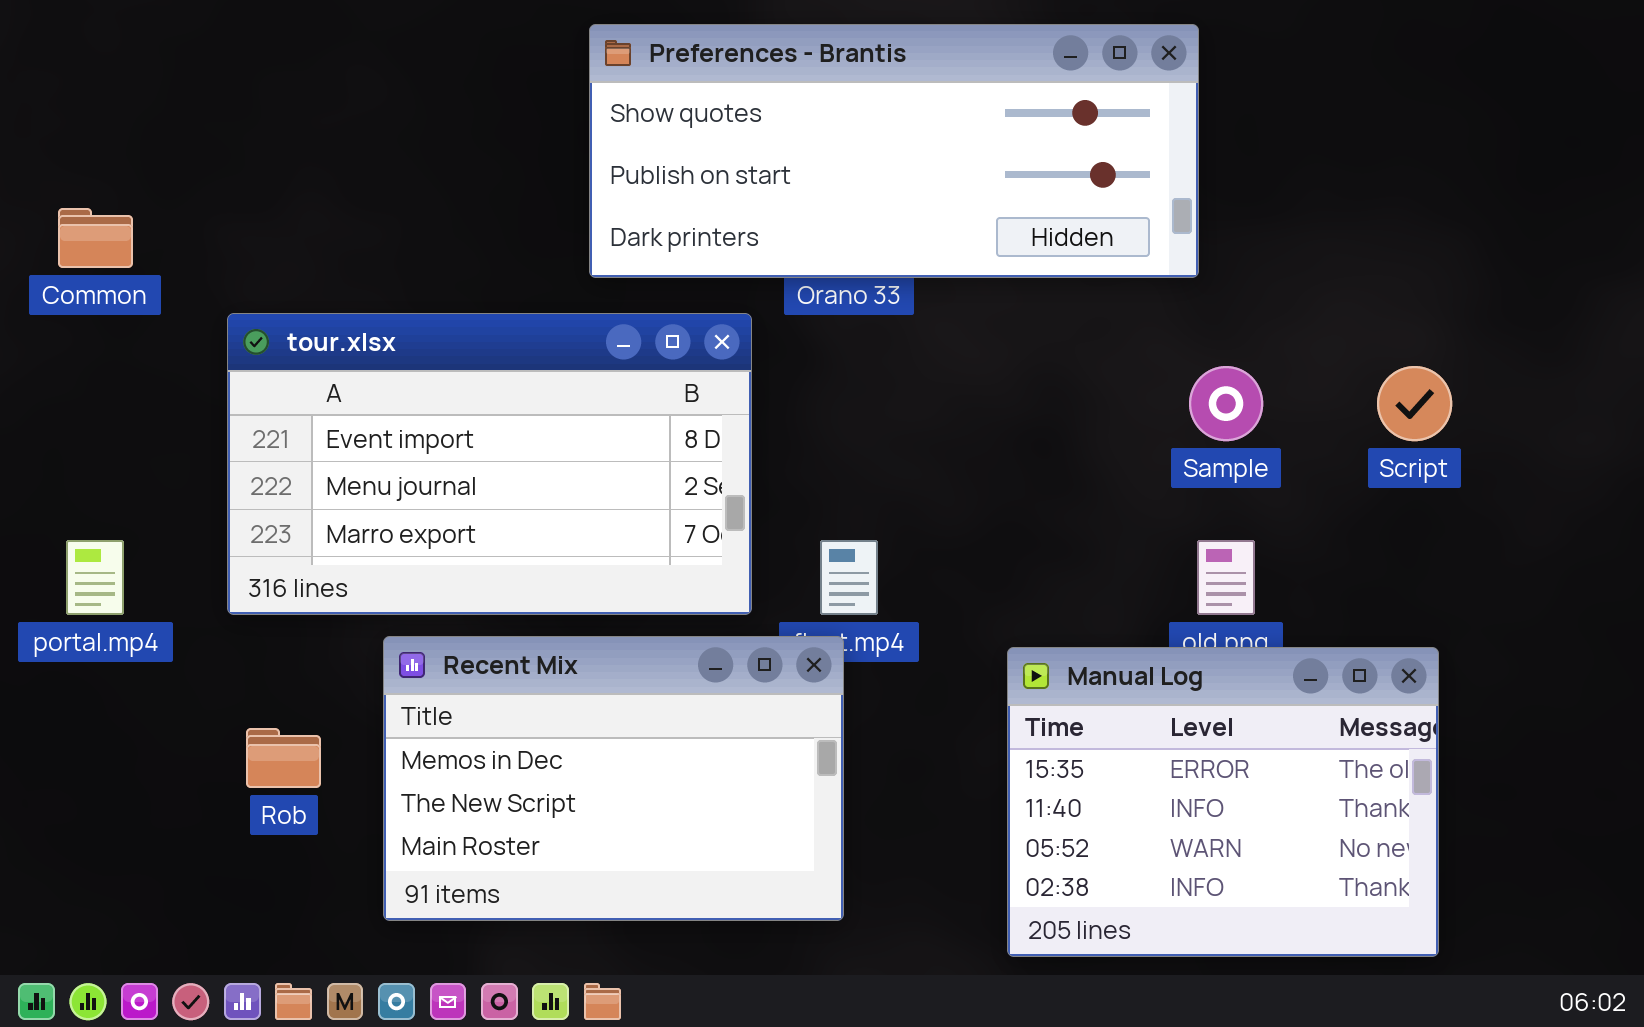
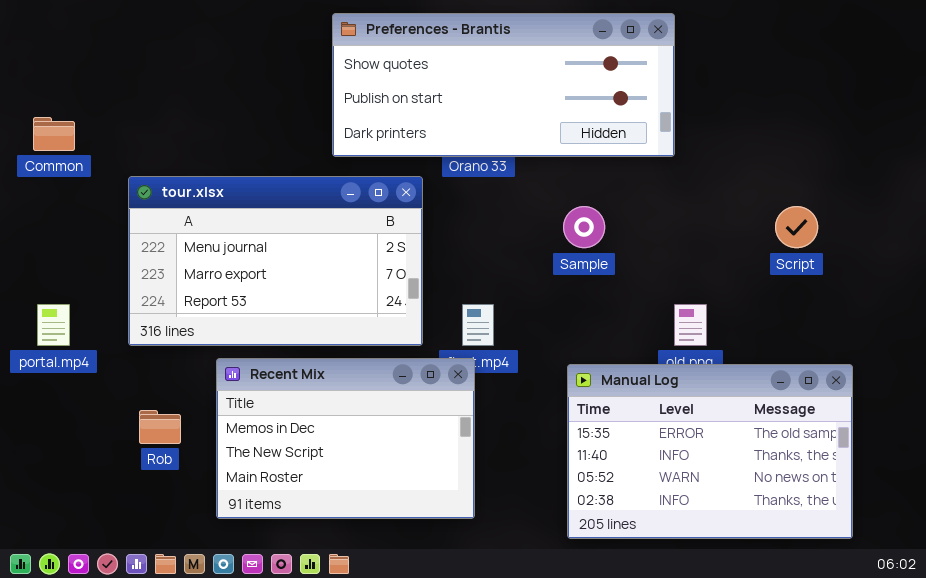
tour.xlsx: [227,313,752,615] -> [128,176,423,346], scrolled down 1 row
Sample: [1189,366,1263,441] -> [563,206,605,248], moved
Manual Log: [1007,647,1439,957] -> [567,364,853,539], resized

